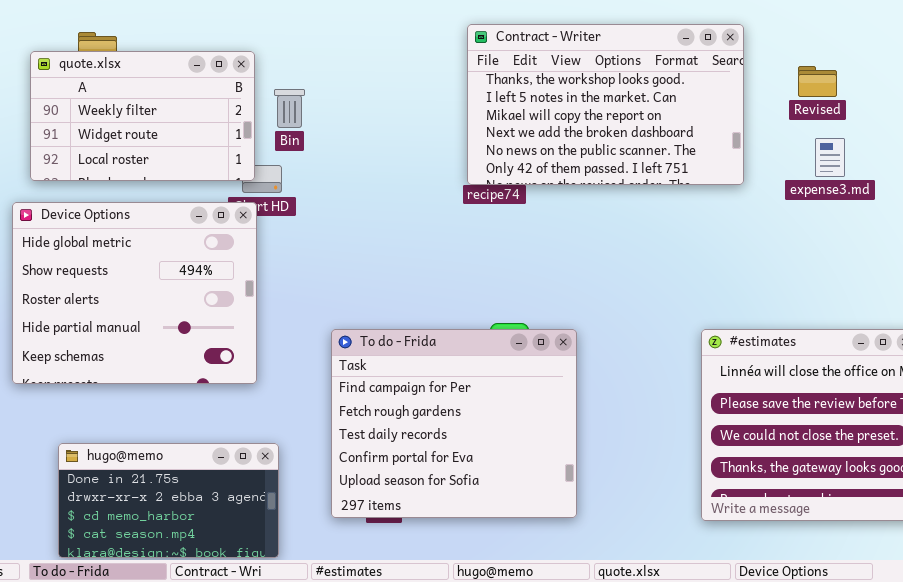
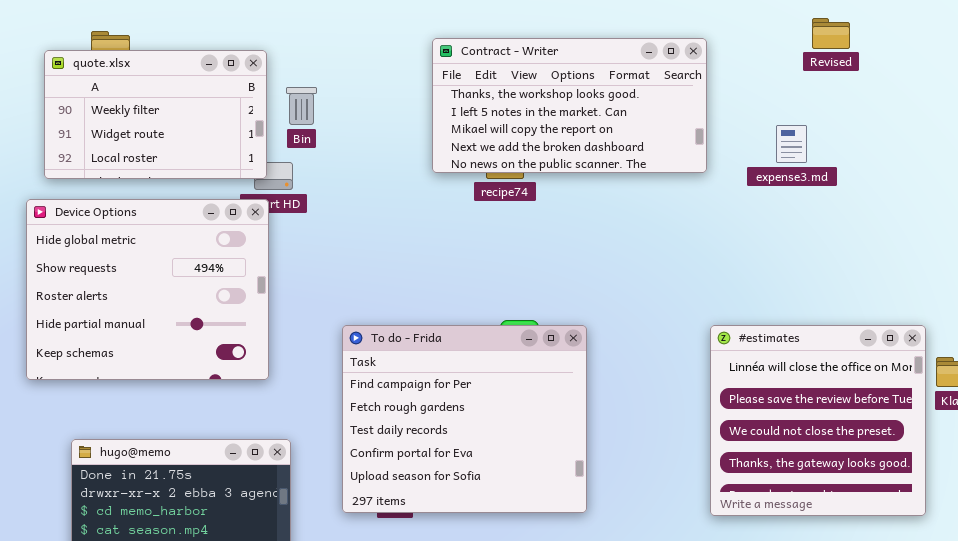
Contract - Writer: [467,24,744,185] -> [432,38,707,173], moved, resized
Revised: [798,66,837,97] -> [812,18,850,49], moved
expense3.md: [815,138,845,177] -> [776,125,807,163], moved

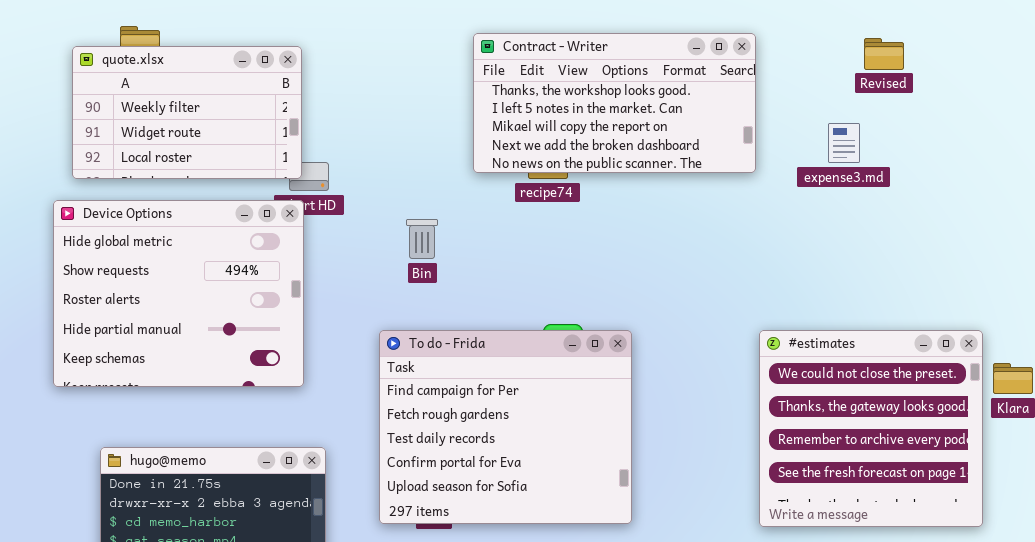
Revised: [812,18,850,49] -> [864,38,904,70], moved
Bin: [286,87,317,125] -> [406,219,438,259], moved
#estimates: [710,325,926,516] -> [759,330,983,527], scrolled down 2 rows

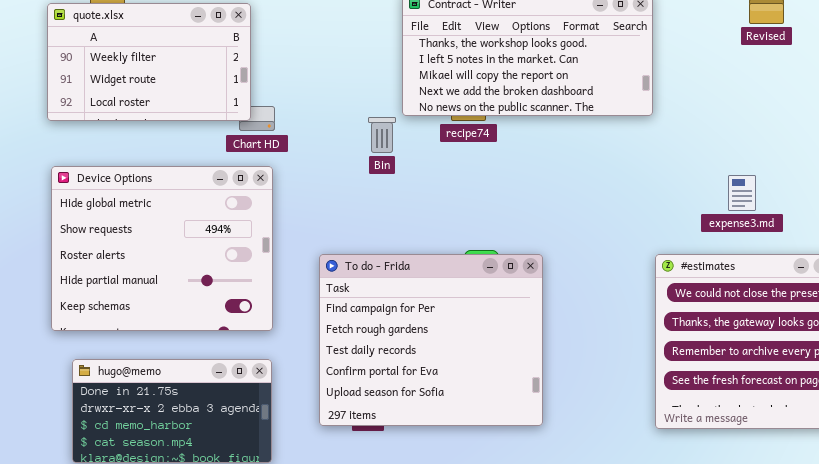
expense3.md: [828,123,860,163] -> [728,175,756,211], moved
Device Options: [53,200,304,387] -> [51,166,273,331], moved
Bin: [406,219,438,259] -> [368,117,396,153], moved

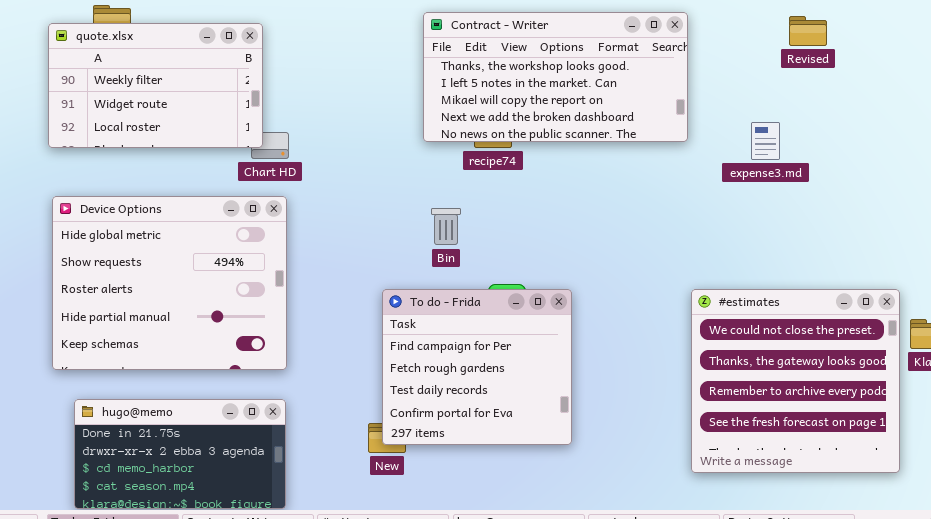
Bin: [368,117,396,153] -> [431,208,461,245], moved
expense3.md: [728,175,756,211] -> [751,122,780,160], moved
To do - Frida: [319,254,543,426] -> [382,289,572,445], resized

